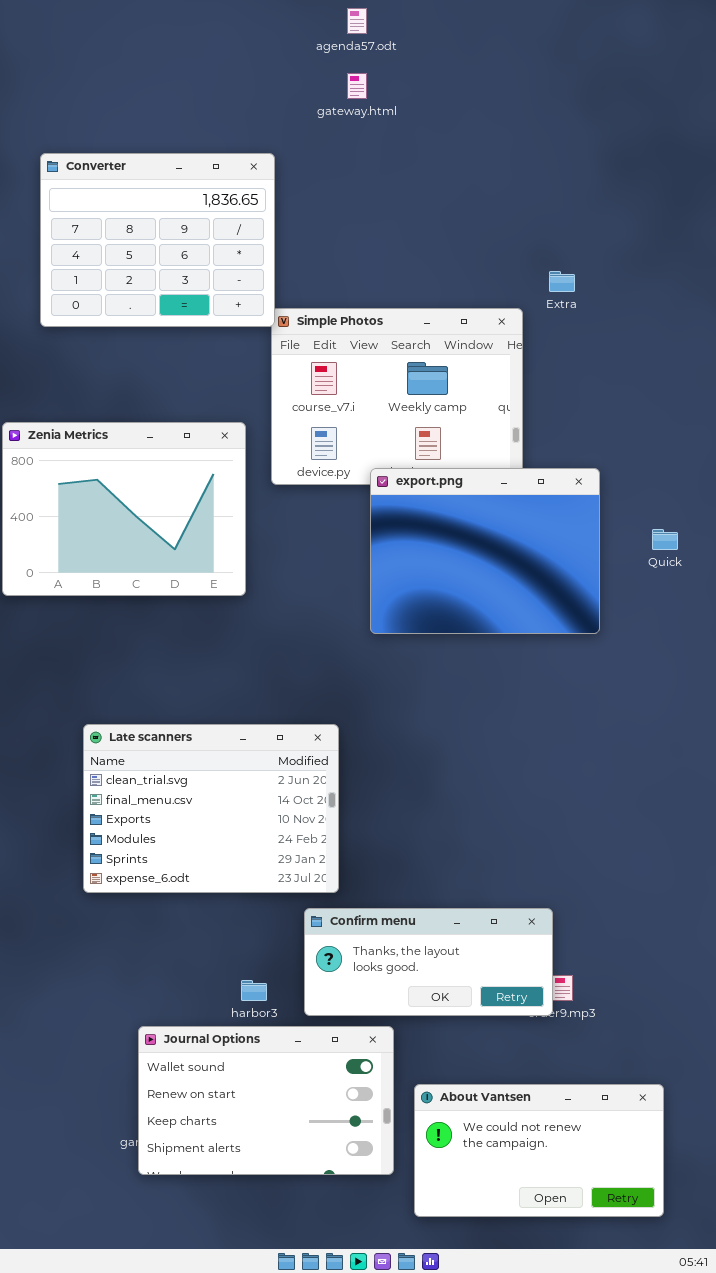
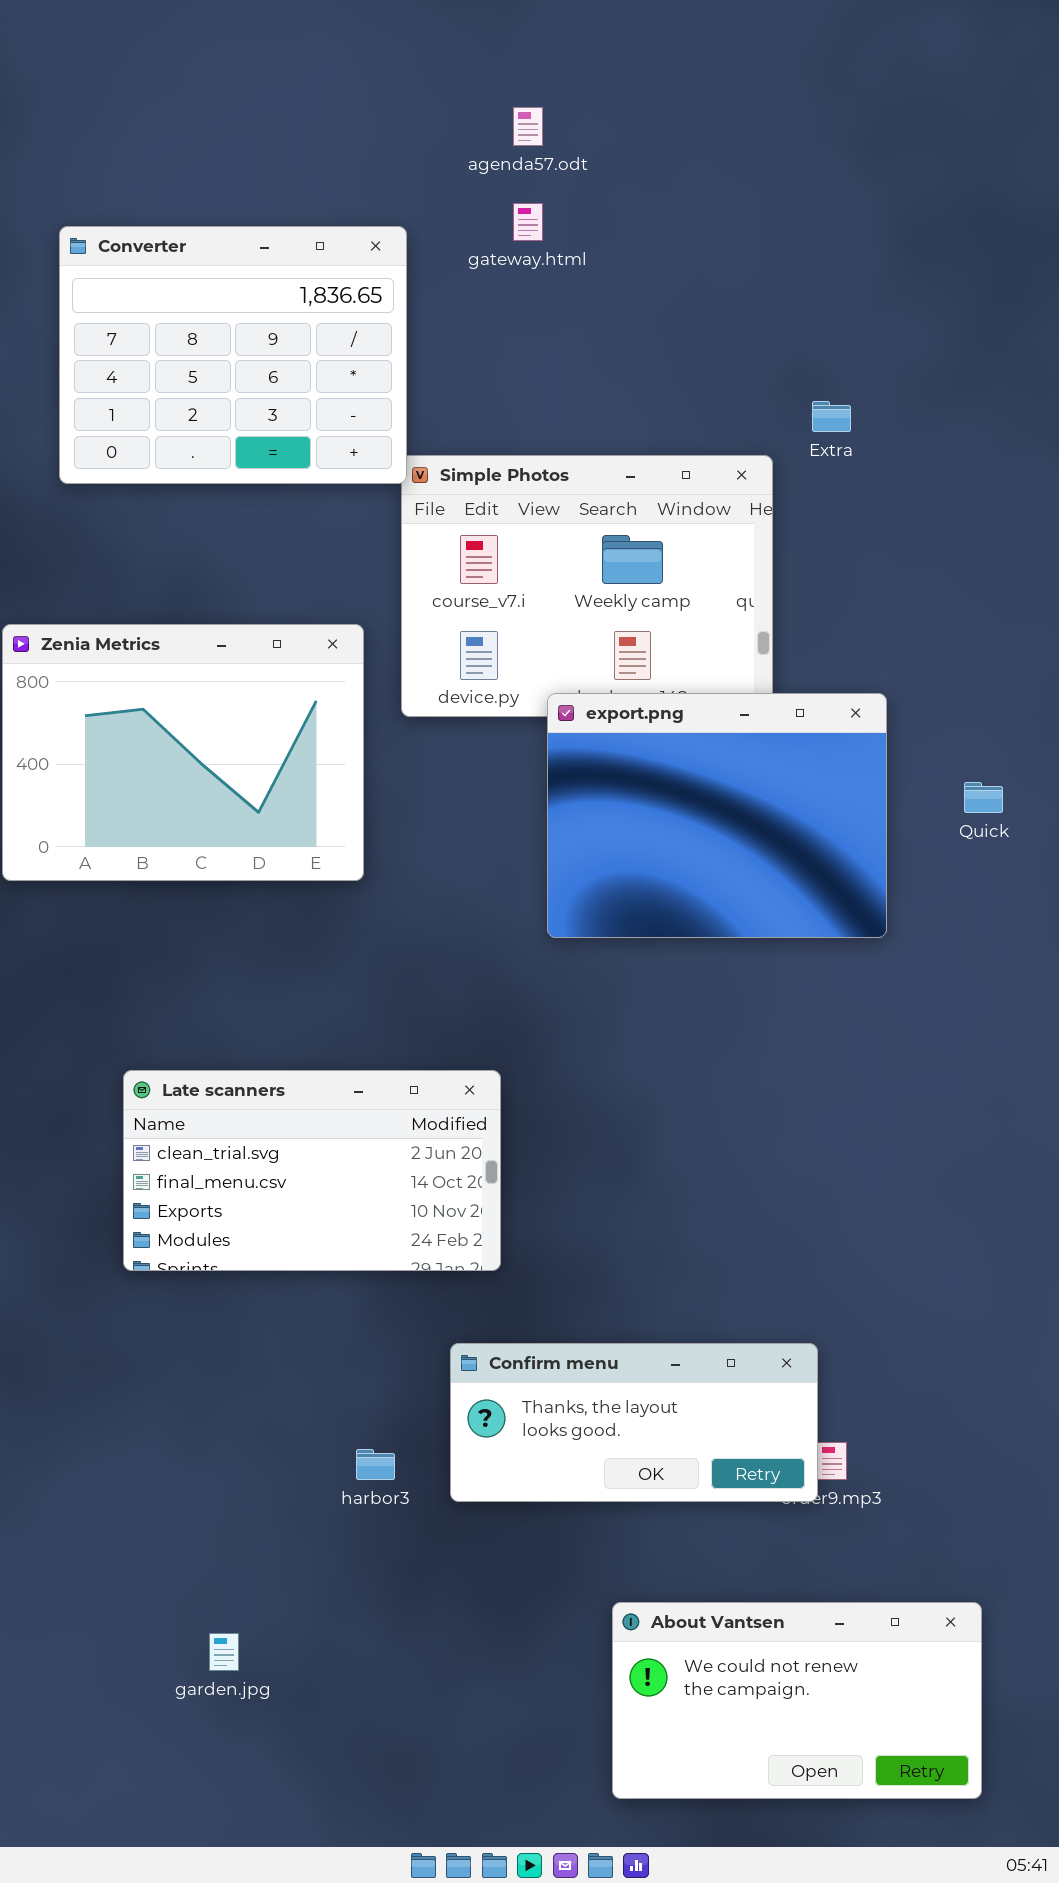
agenda57.odt: [347,8,367,34] -> [513,107,543,146], moved
gateway.html: [347,73,367,99] -> [513,203,543,241], moved
Late scanners: [83,724,339,893] -> [123,1070,501,1271], resized
Journal Options: [138,1026,394,1175] -> none, closed

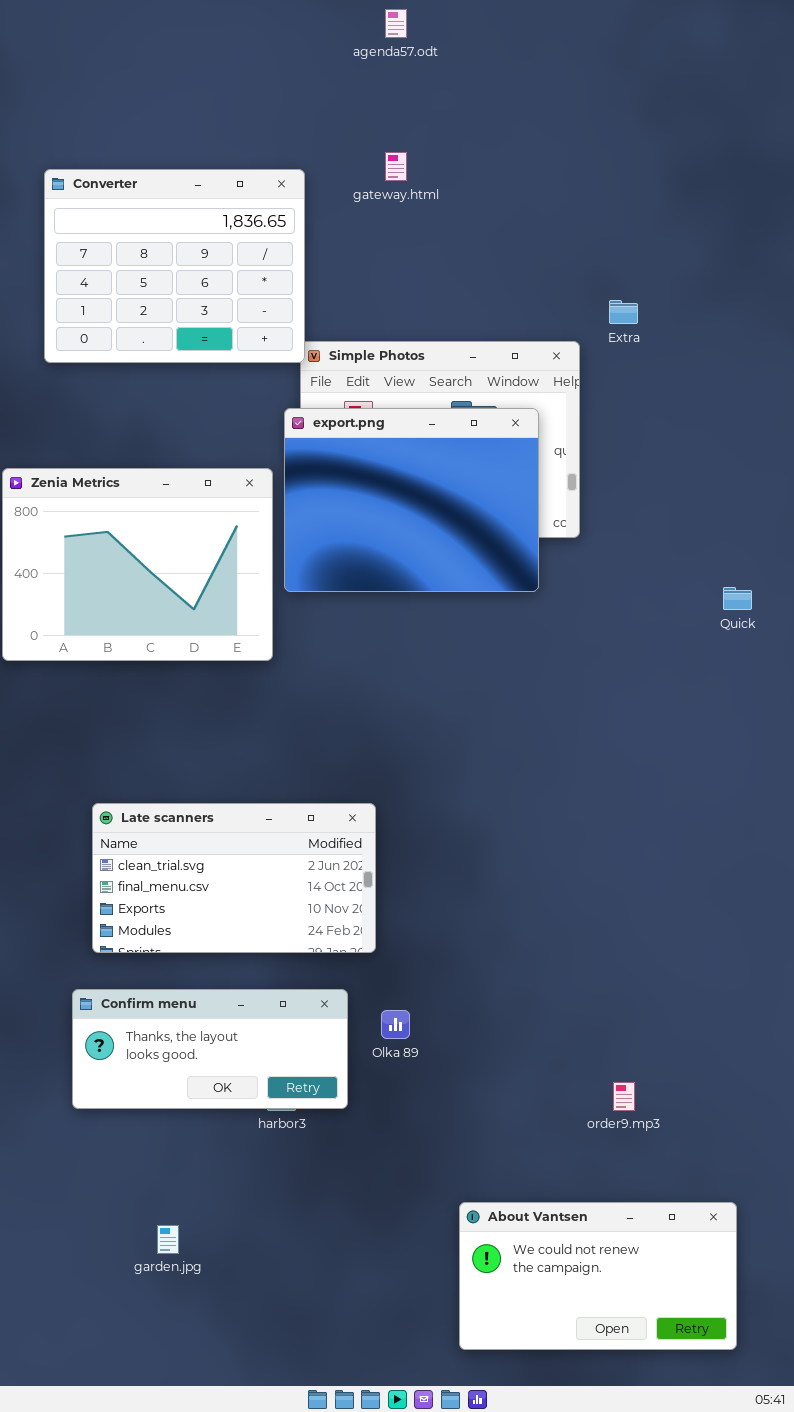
agenda57.odt: [513,107,543,146] -> [385,9,407,38], moved
export.png: [547,693,887,938] -> [284,408,539,592], moved
Confirm menu: [450,1343,818,1502] -> [72,989,348,1109], moved

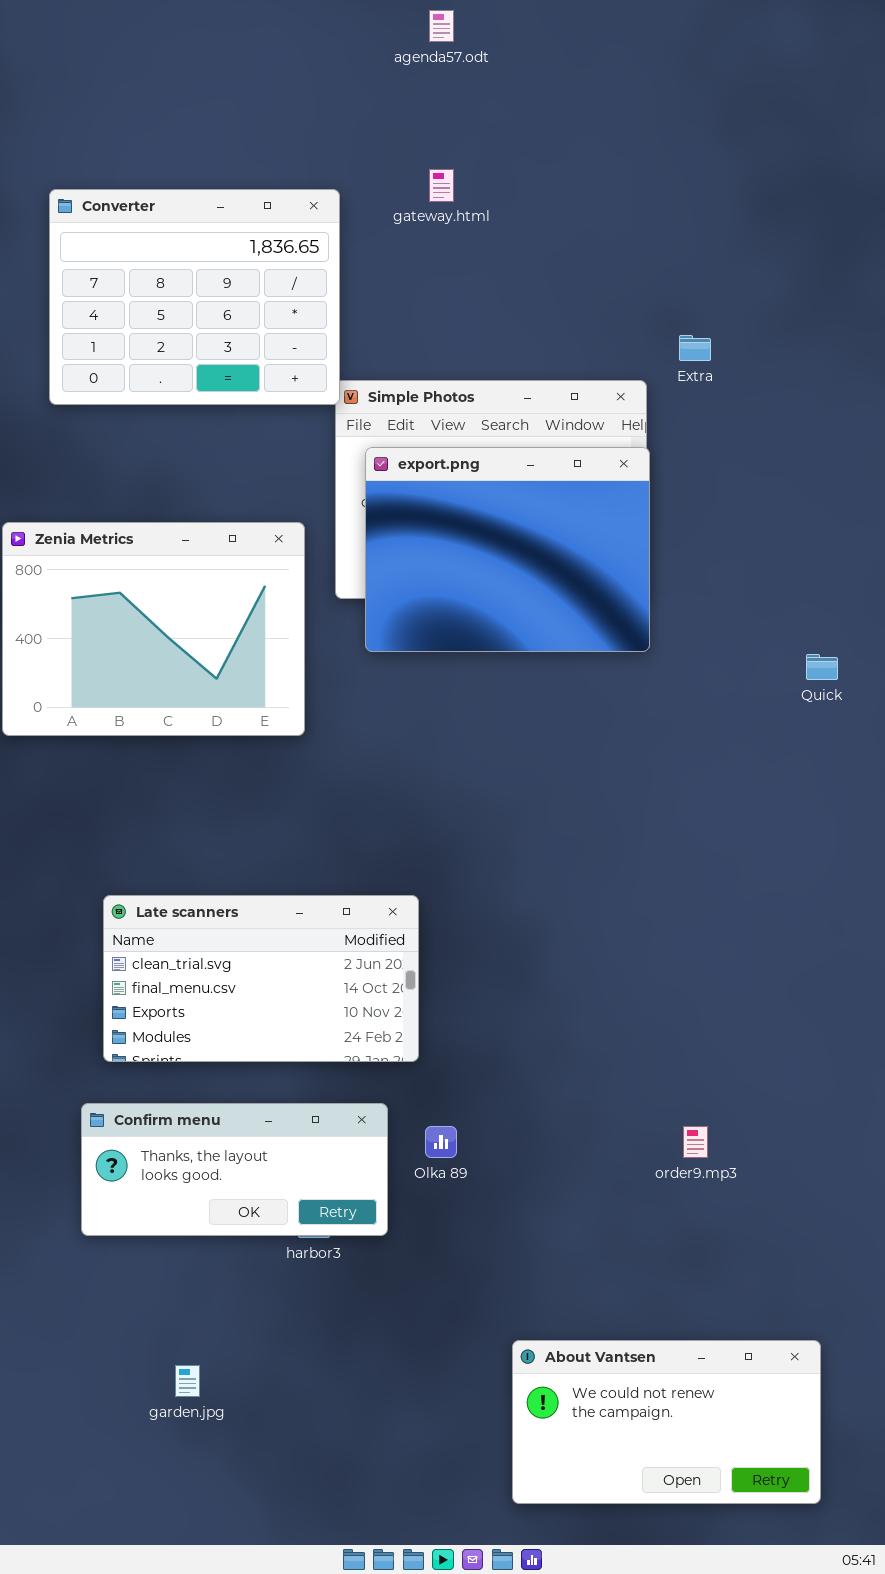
export.png: [284,408,539,592] -> [365,447,650,652], moved
order9.mp3: [613,1082,635,1111] -> [683,1126,708,1158], moved

